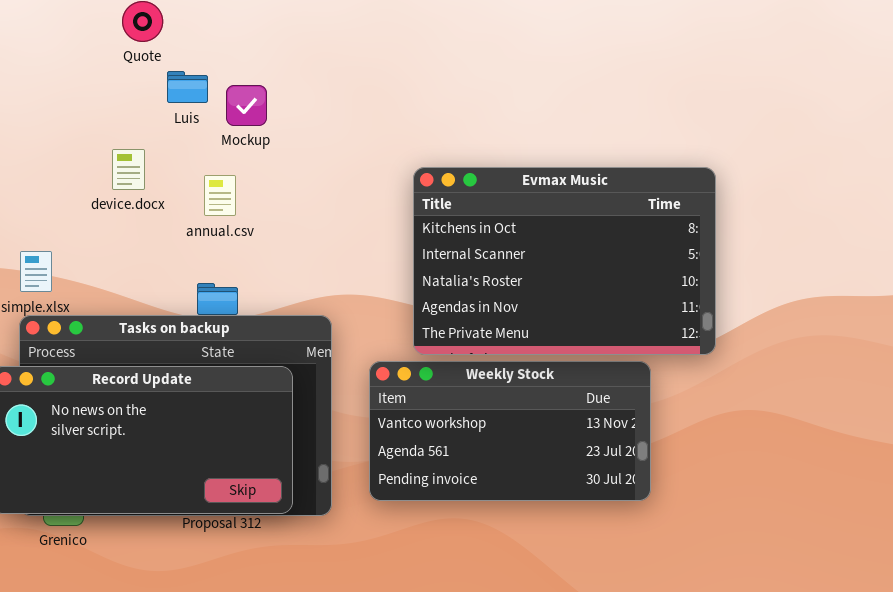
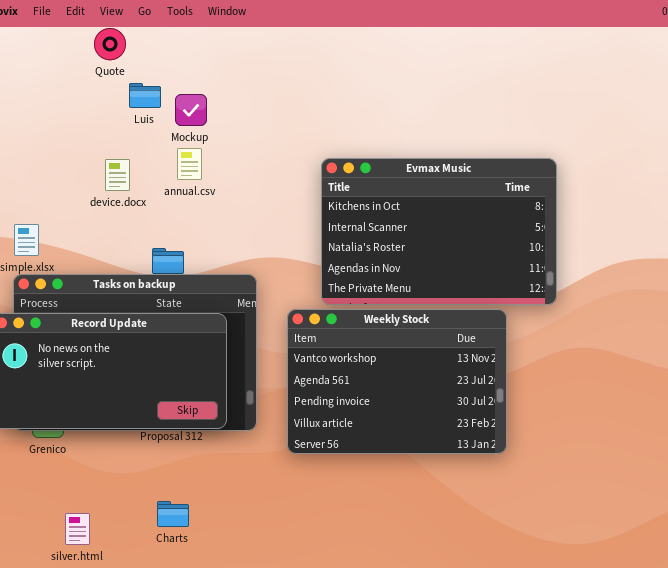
device.docx: [112,149,145,190] -> [105,159,130,191], moved
annual.csv: [204,175,236,216] -> [177,148,202,180], moved
Weekly Stock: [369,361,651,501] -> [287,309,507,454], resized

